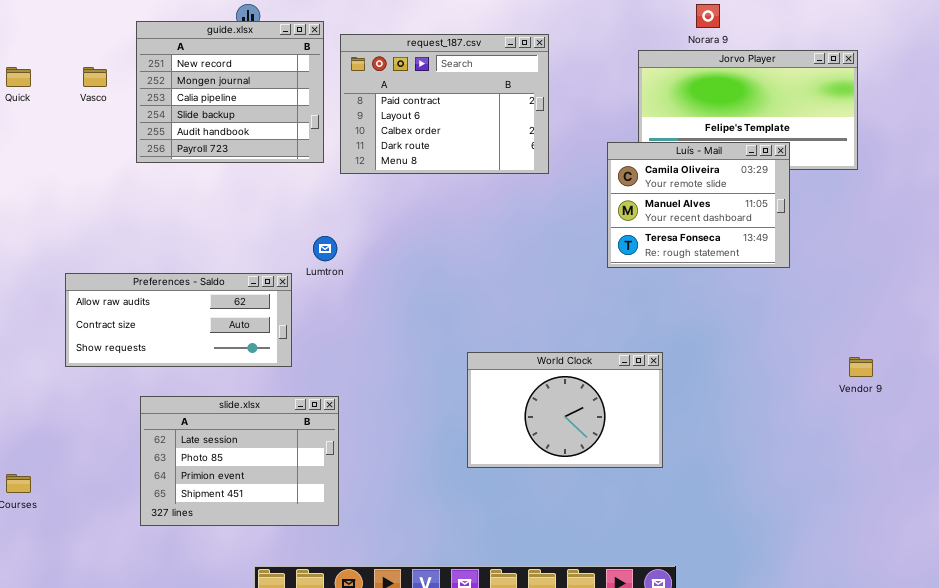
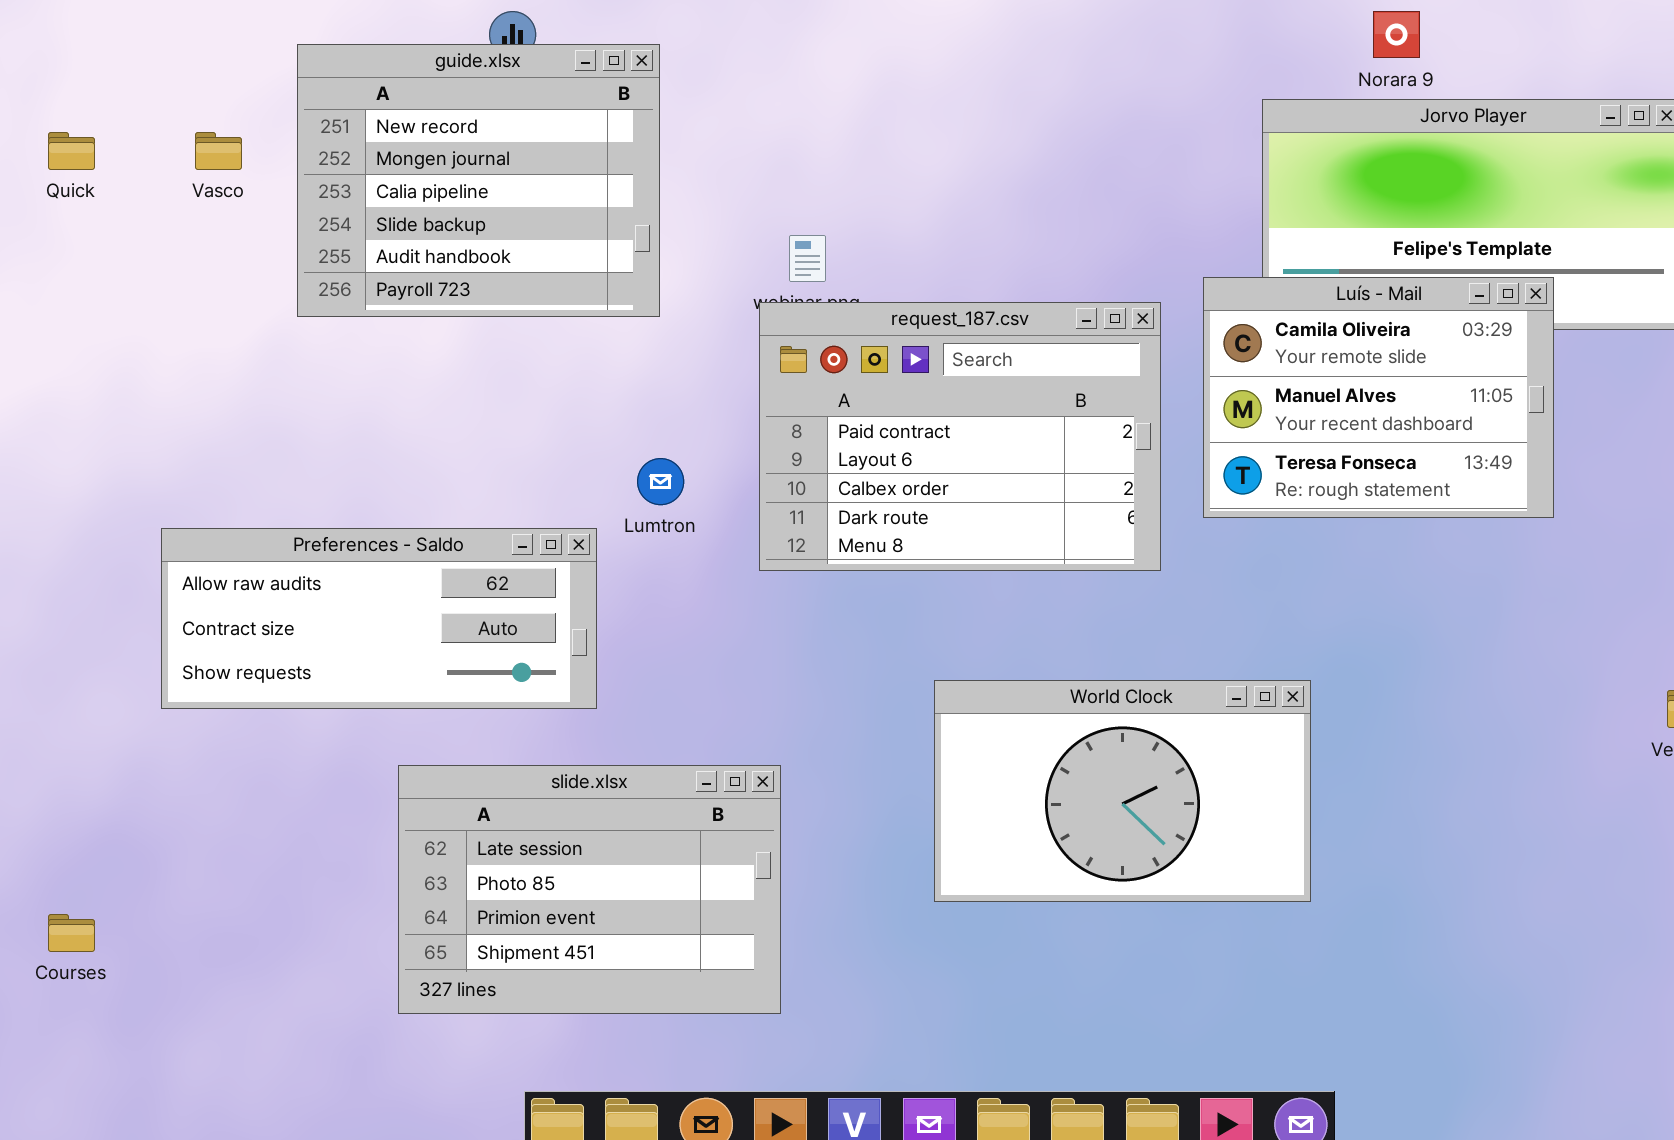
request_187.csv: [340,34,549,174] -> [759,302,1161,571], moved
slide.xlsx: [140,396,339,526] -> [398,765,781,1014], moved

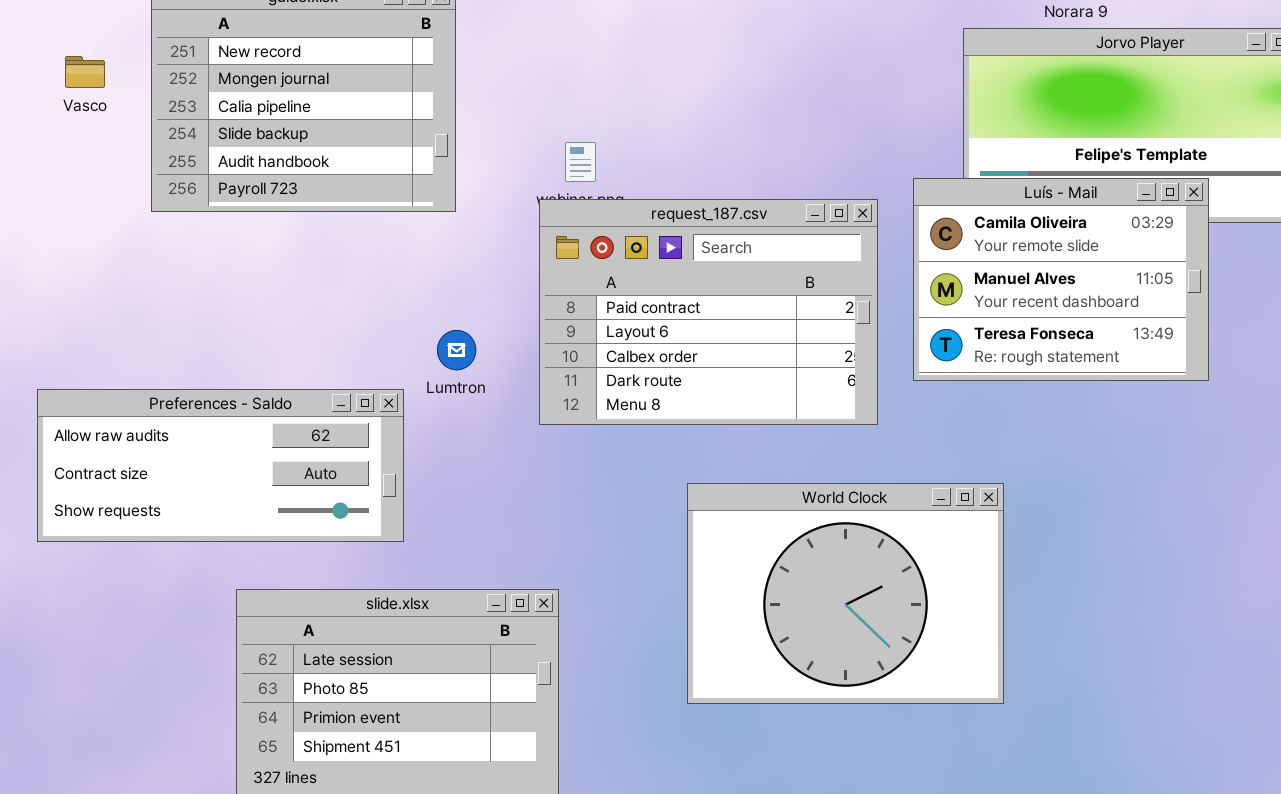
World Clock: [934,680,1311,902] -> [687,483,1004,704], resized

